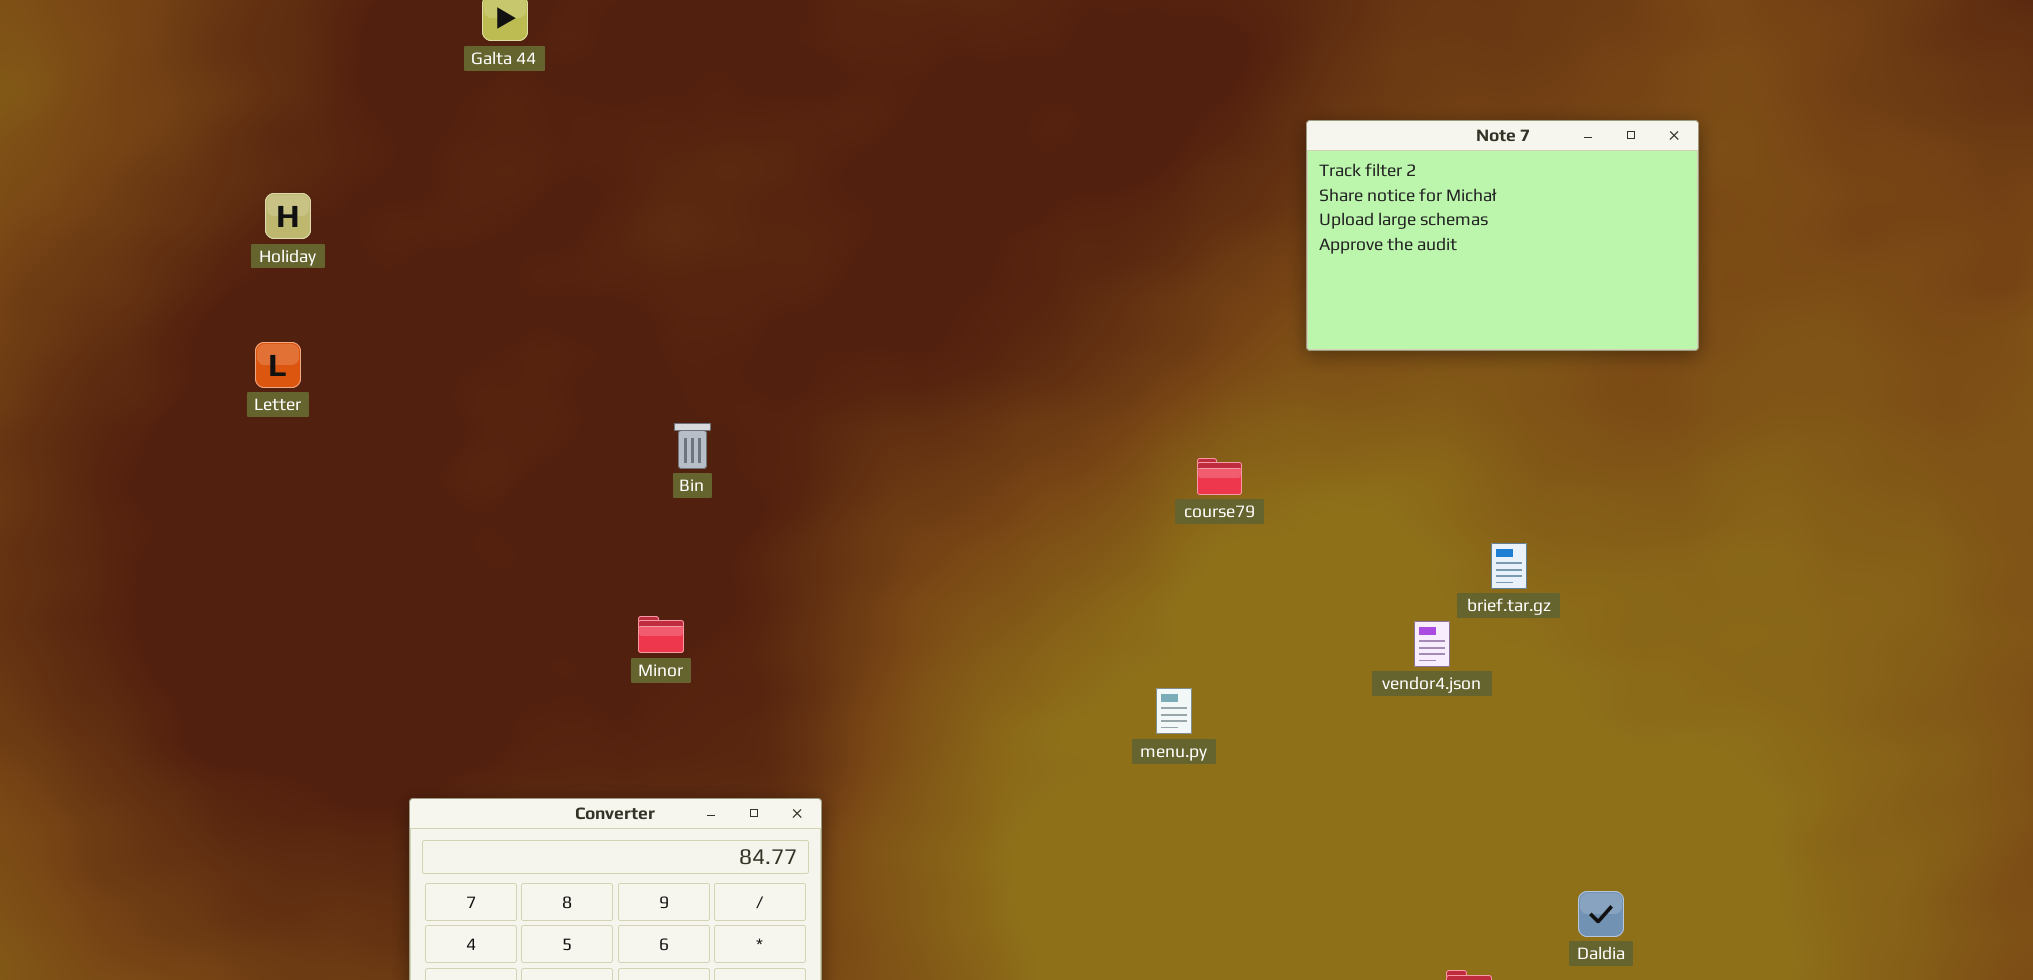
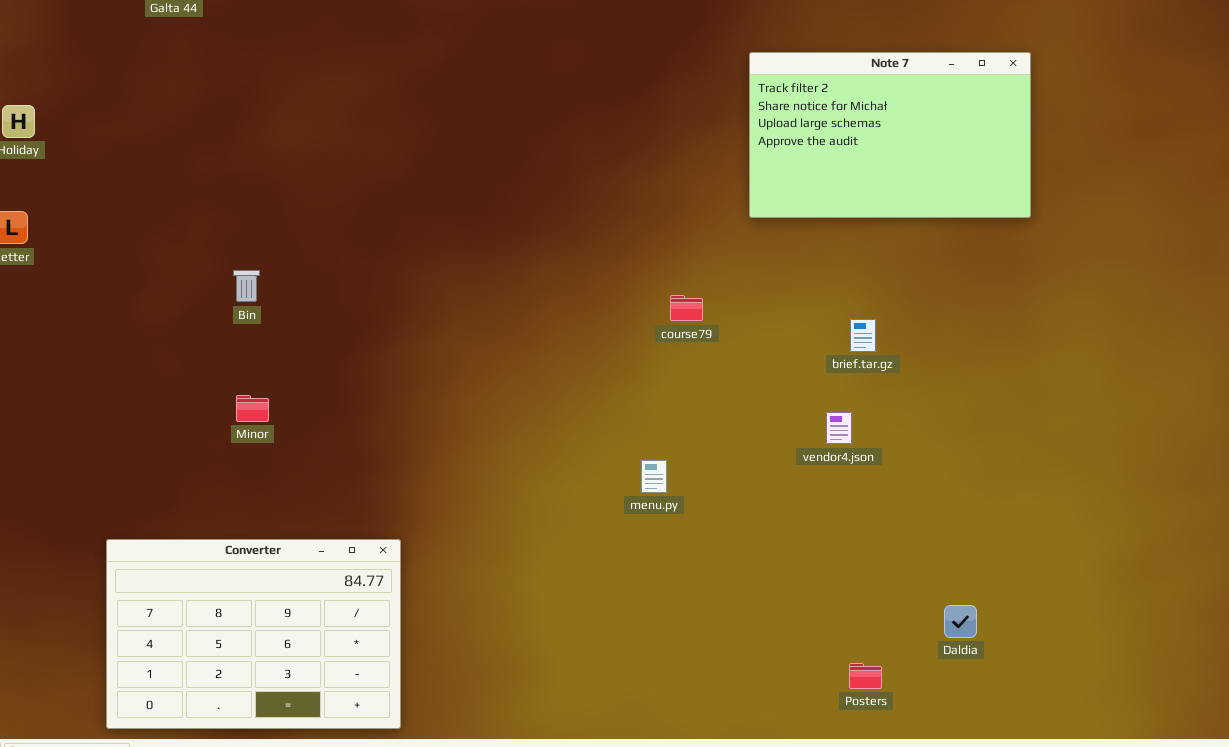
Bin: [674,423,711,469] -> [233,270,260,302], moved
brief.tar.gz: [1491,543,1527,589] -> [850,319,876,352], moved
Minor: [638,616,684,653] -> [236,395,269,422], moved

